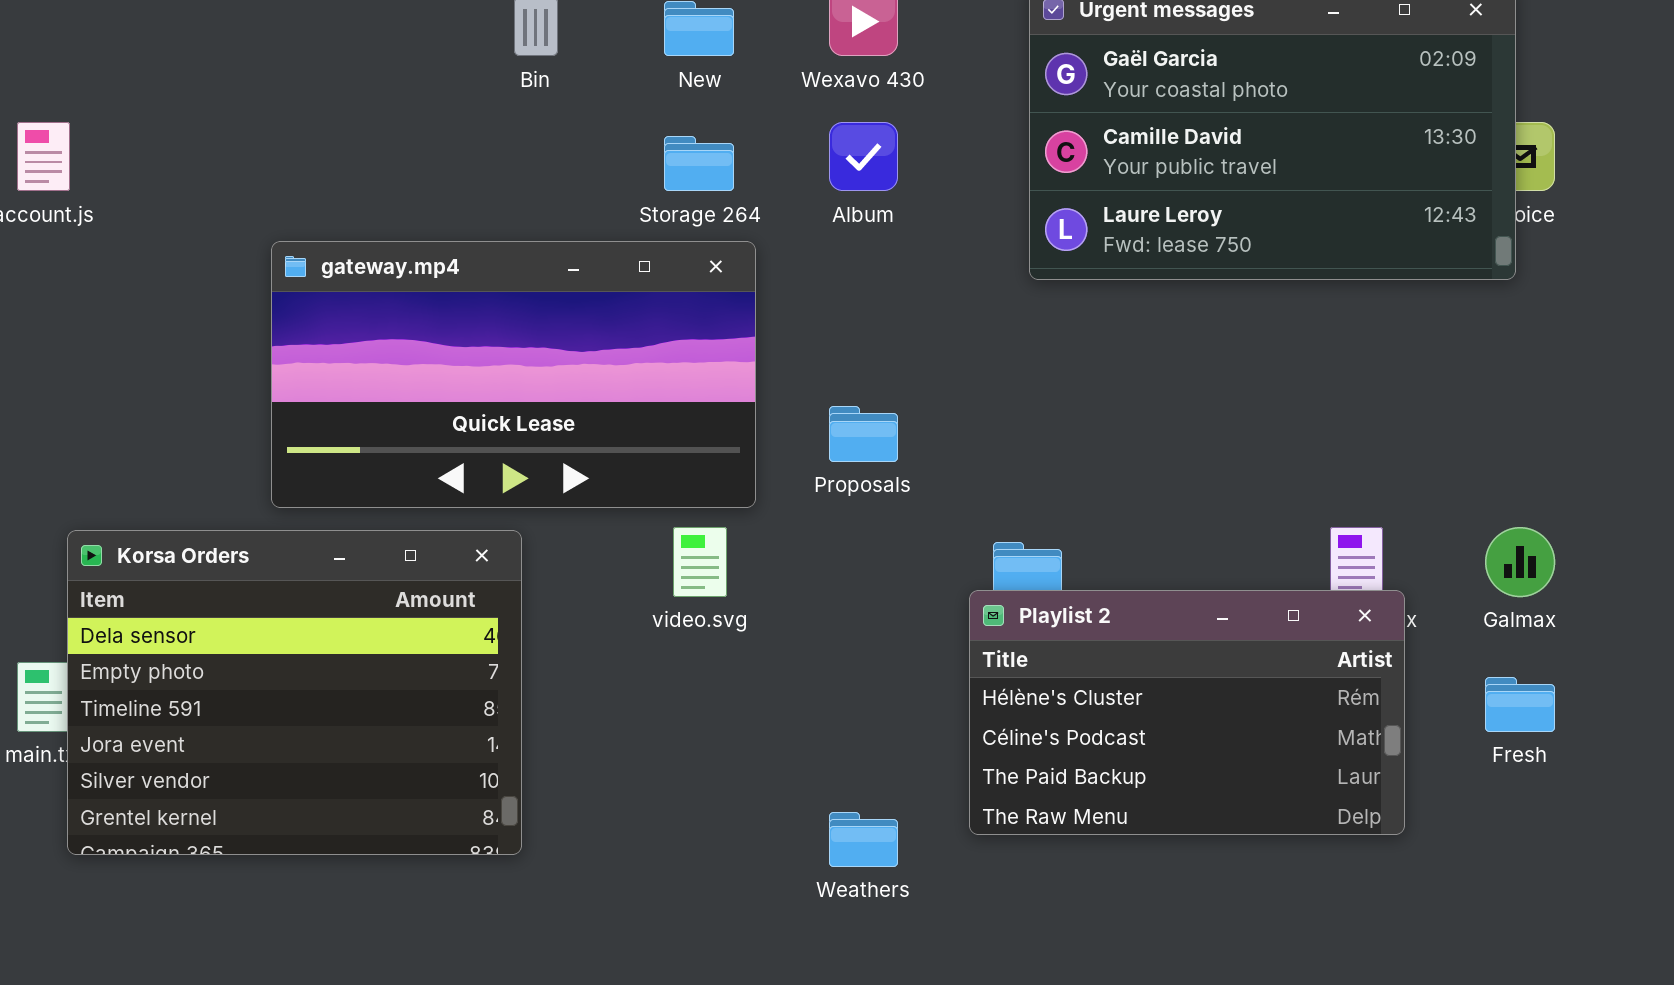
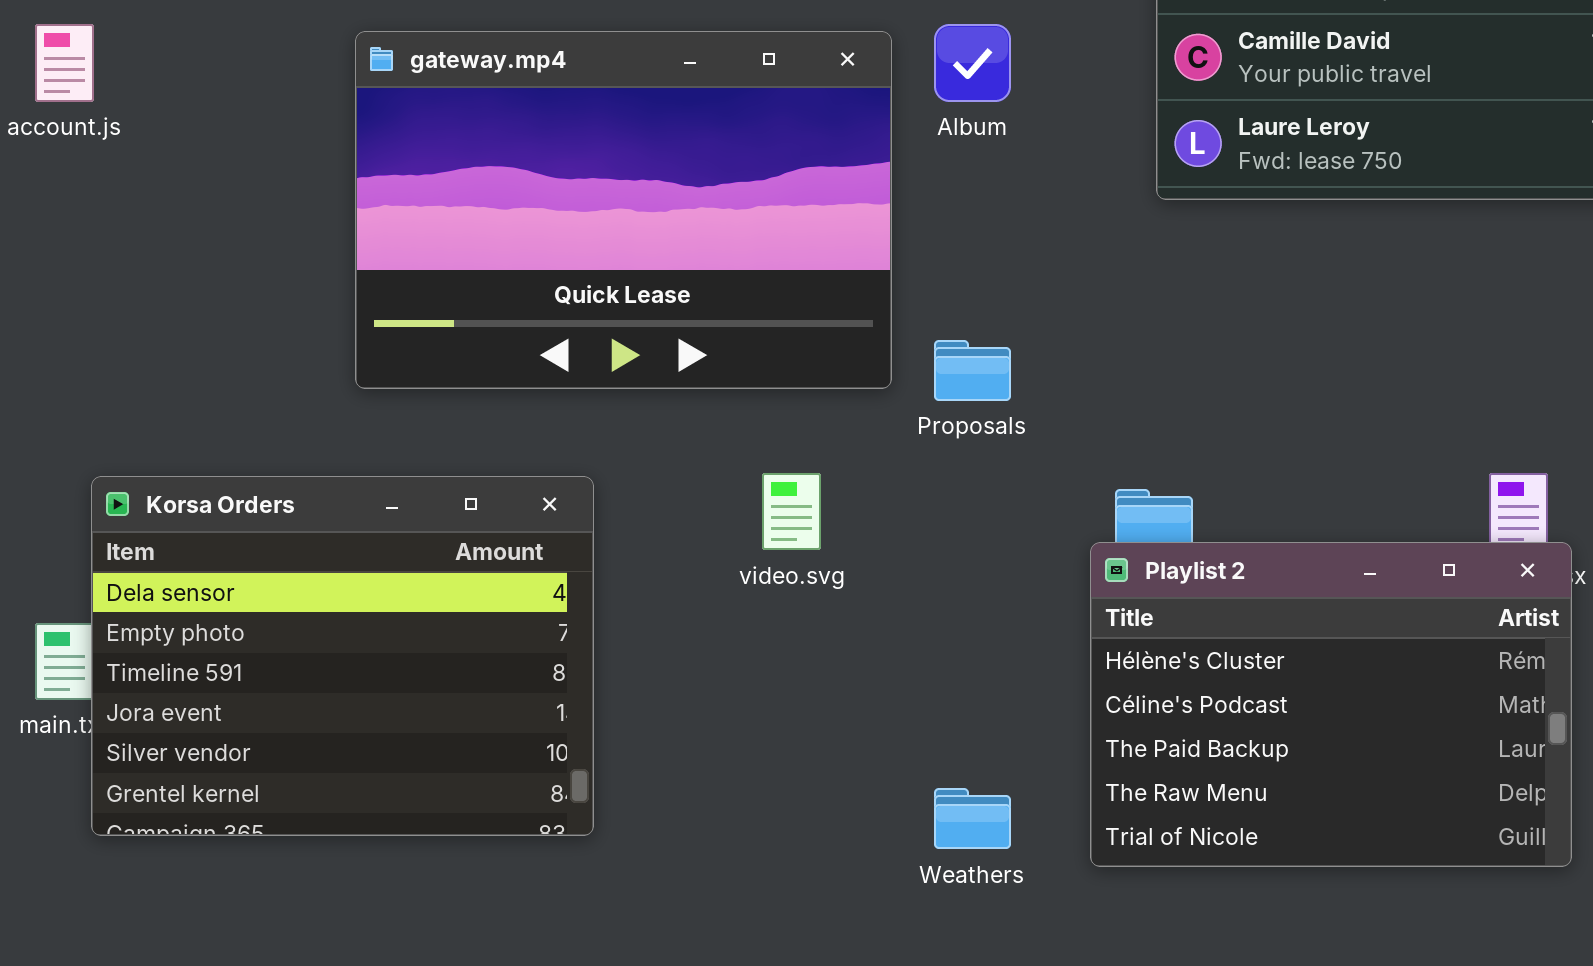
gateway.mp4: [271,241,756,508] -> [355,31,892,389], moved, resized
Playlist 2: [969,590,1405,835] -> [1090,542,1572,867], resized

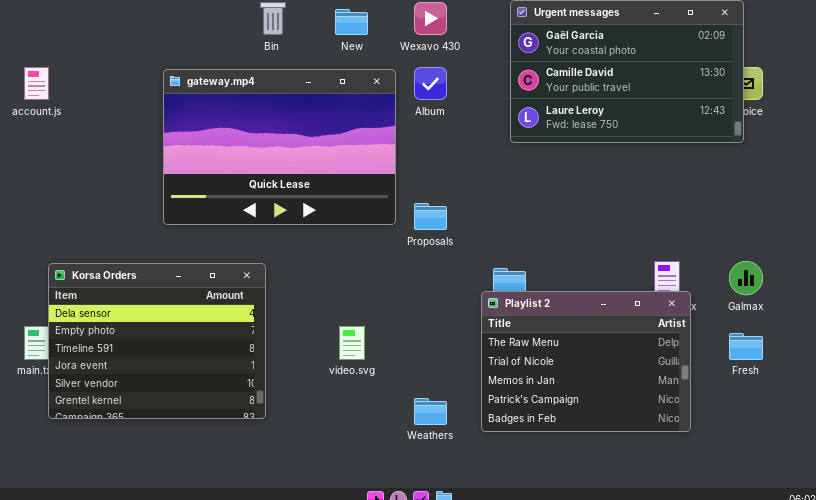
video.svg: [762,473,821,550] -> [339,326,365,360], moved
Playlist 2: [1090,542,1572,867] -> [481,291,691,432], scrolled down 3 rows

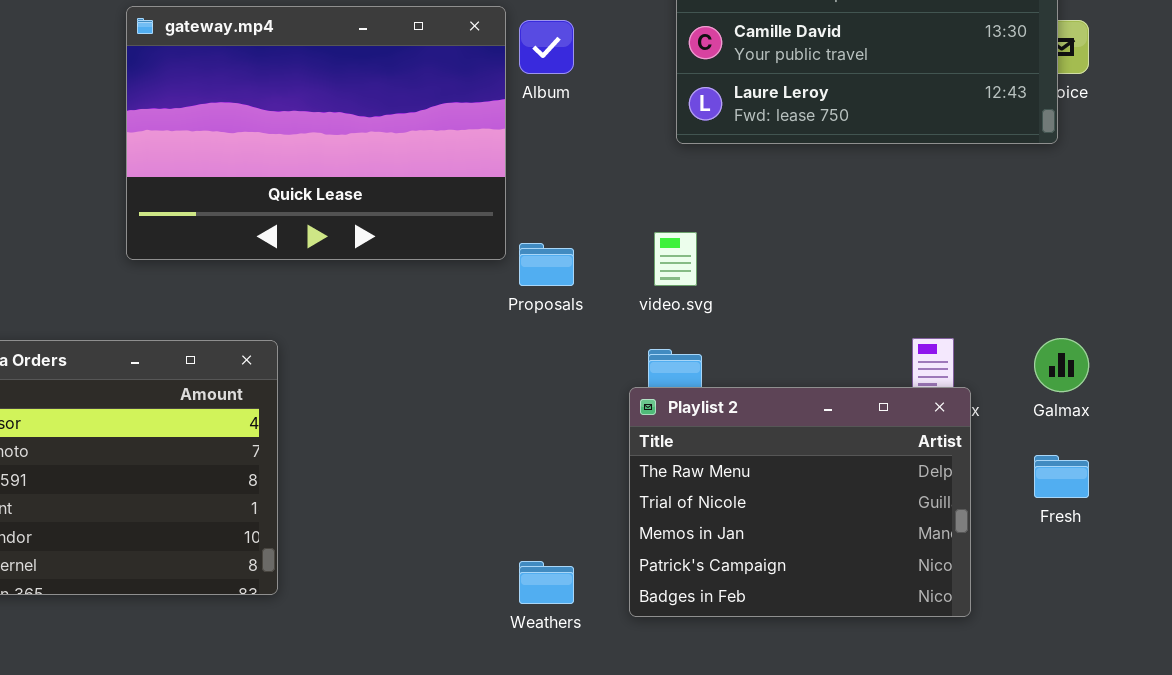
gateway.mp4: [163,69,396,225] -> [126,6,506,260], moved
video.svg: [339,326,365,360] -> [654,232,697,286], moved

